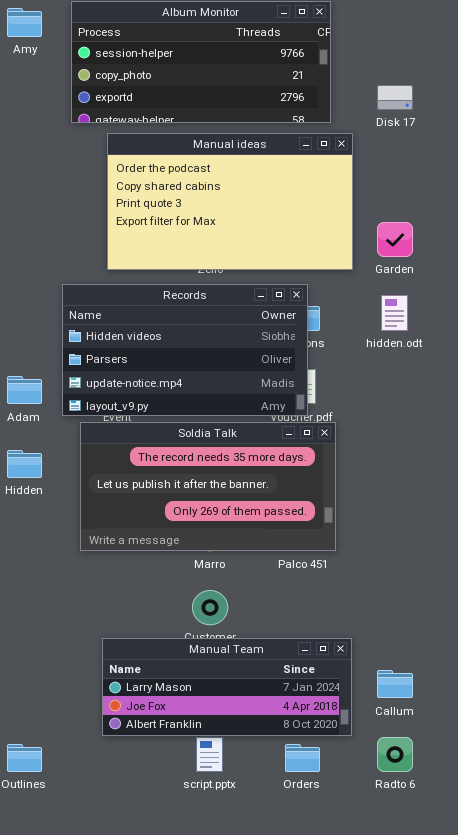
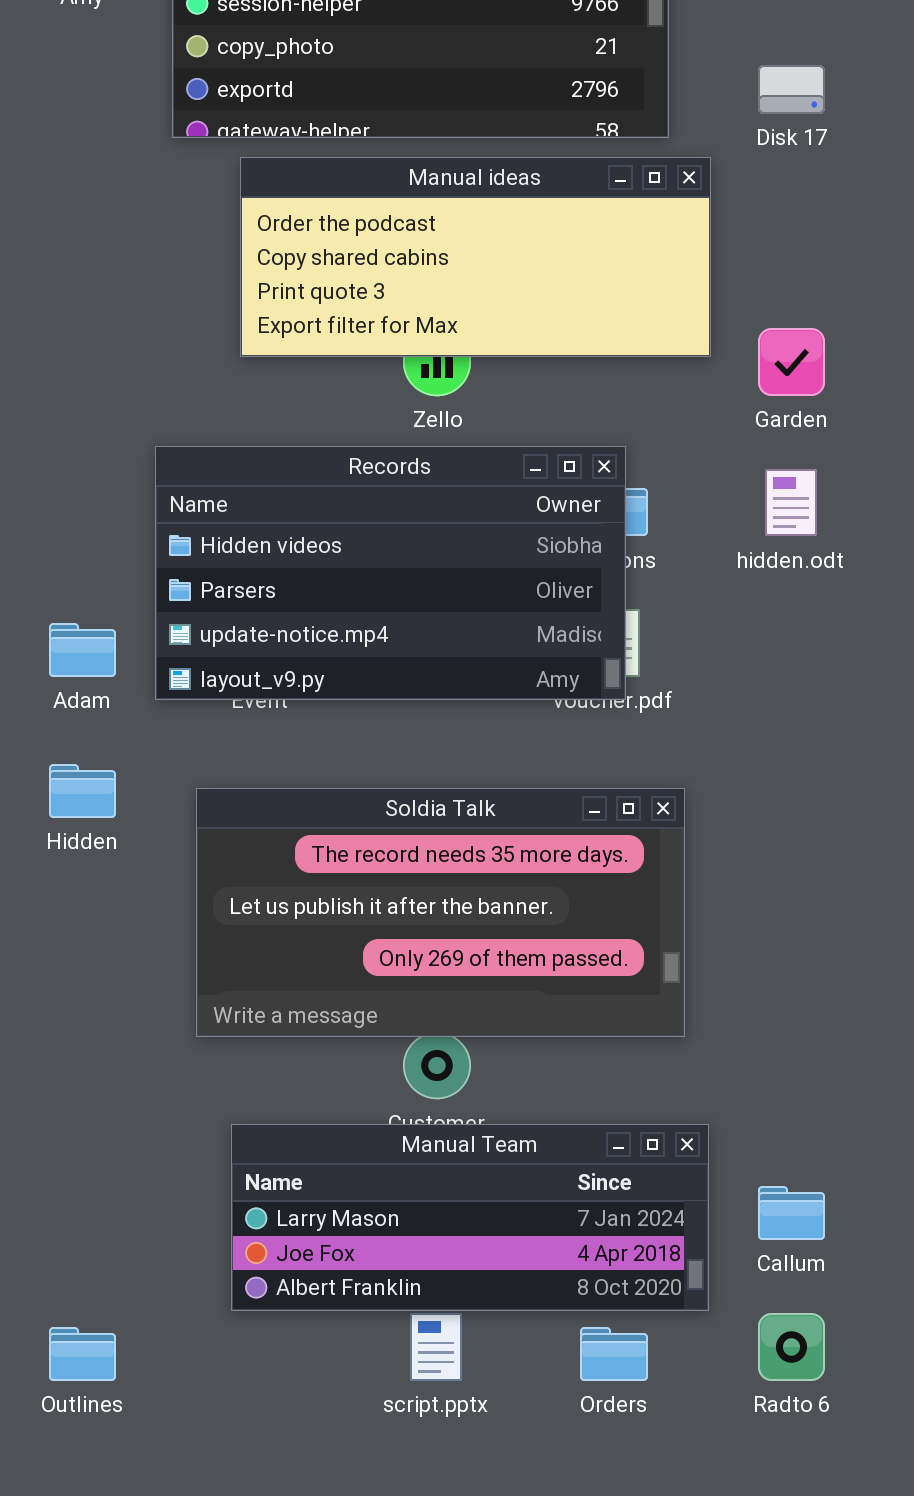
Manual ideas: [107,133,353,270] -> [240,157,711,357], resized
Soldia Talk: [80,422,336,551] -> [196,788,685,1037], moved

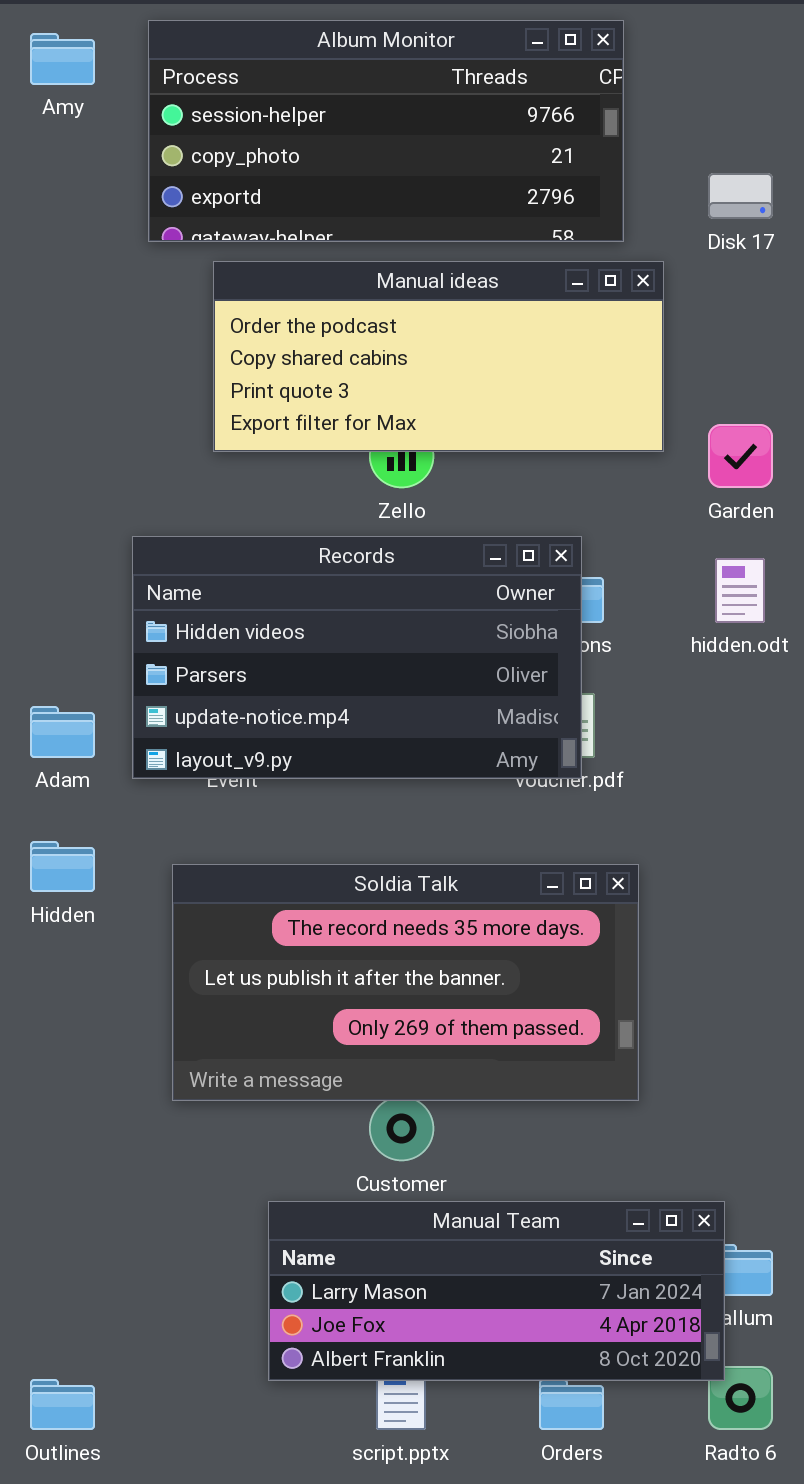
Manual Team: [231,1124,709,1311] -> [268,1201,725,1381], moved

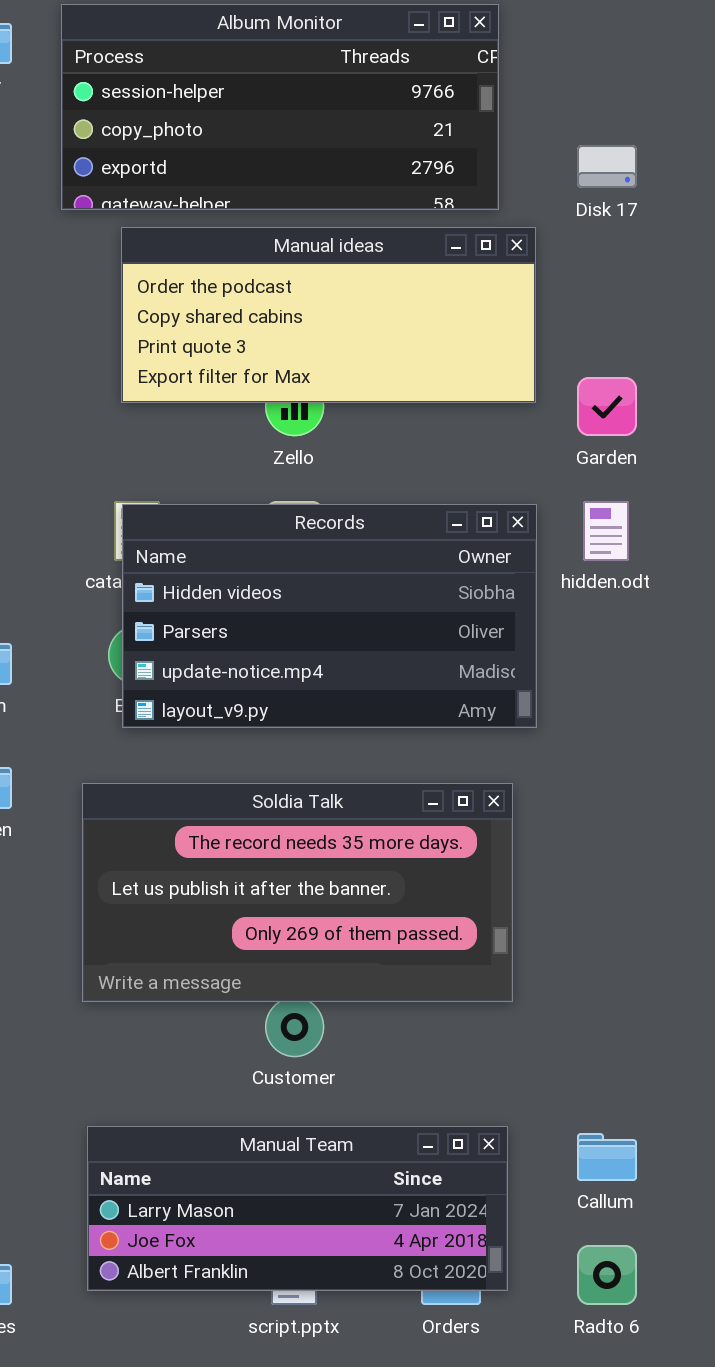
Records: [132,536,582,779] -> [122,504,537,728], moved
Manual Team: [268,1201,725,1381] -> [87,1126,508,1291], moved

